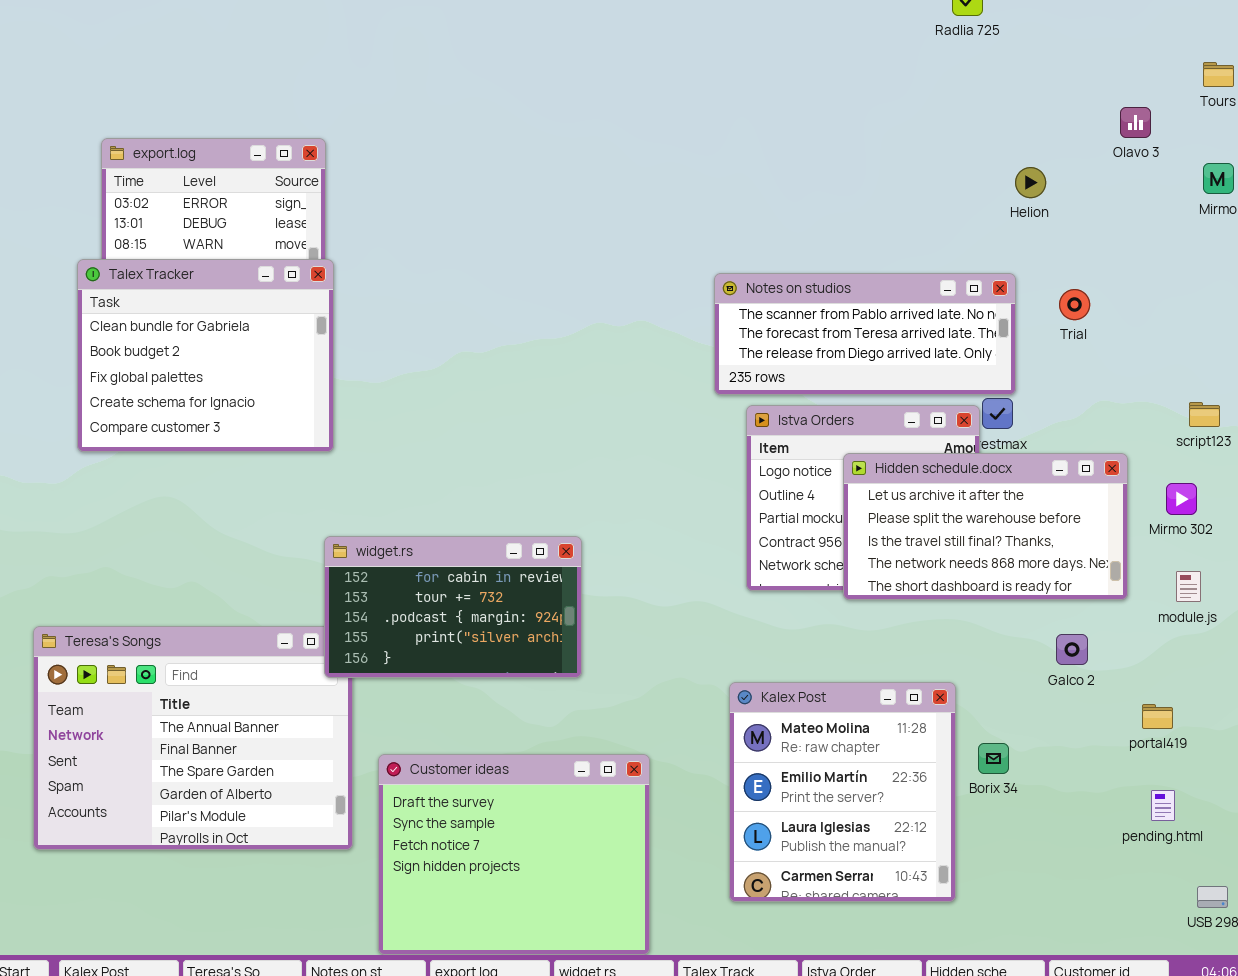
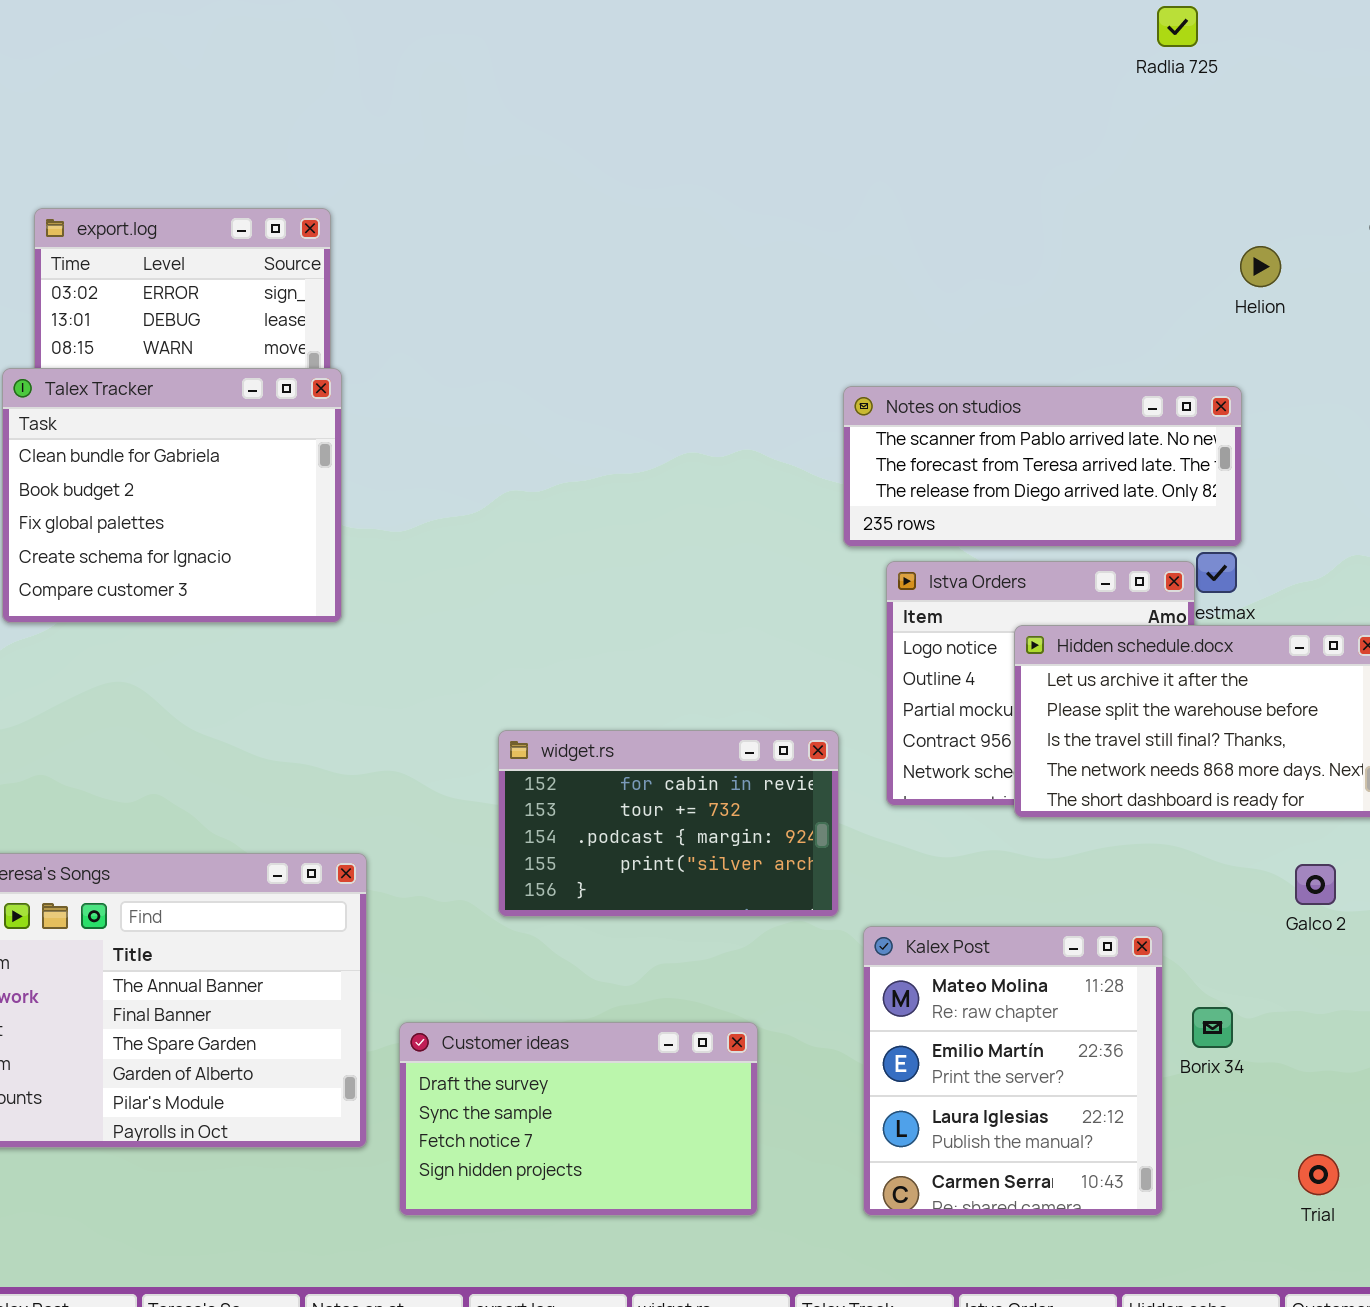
Trial: [1059,289,1090,320] -> [1298,1154,1339,1195], moved
widget.rs: [324,536,582,678] -> [498,730,839,917], moved
Customer ideas: [378,754,650,955] -> [399,1022,758,1216], resized

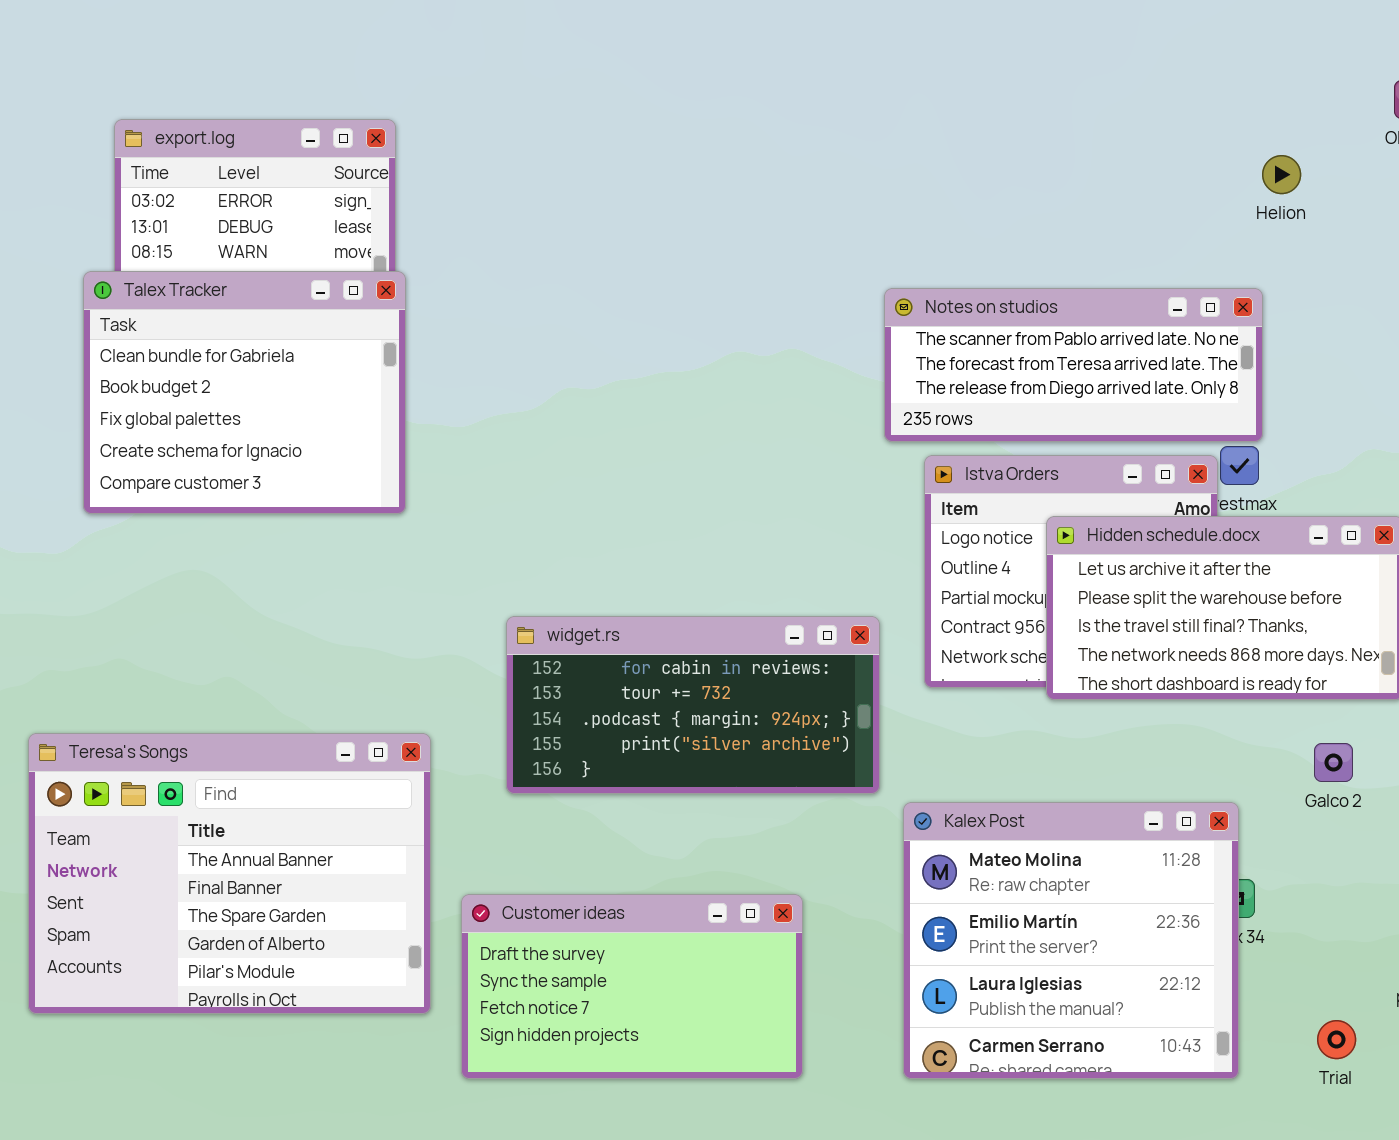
widget.rs: [498,730,839,917] -> [506,616,880,794], resized
Kalex Post: [863,926,1163,1216] -> [903,802,1239,1079], resized

